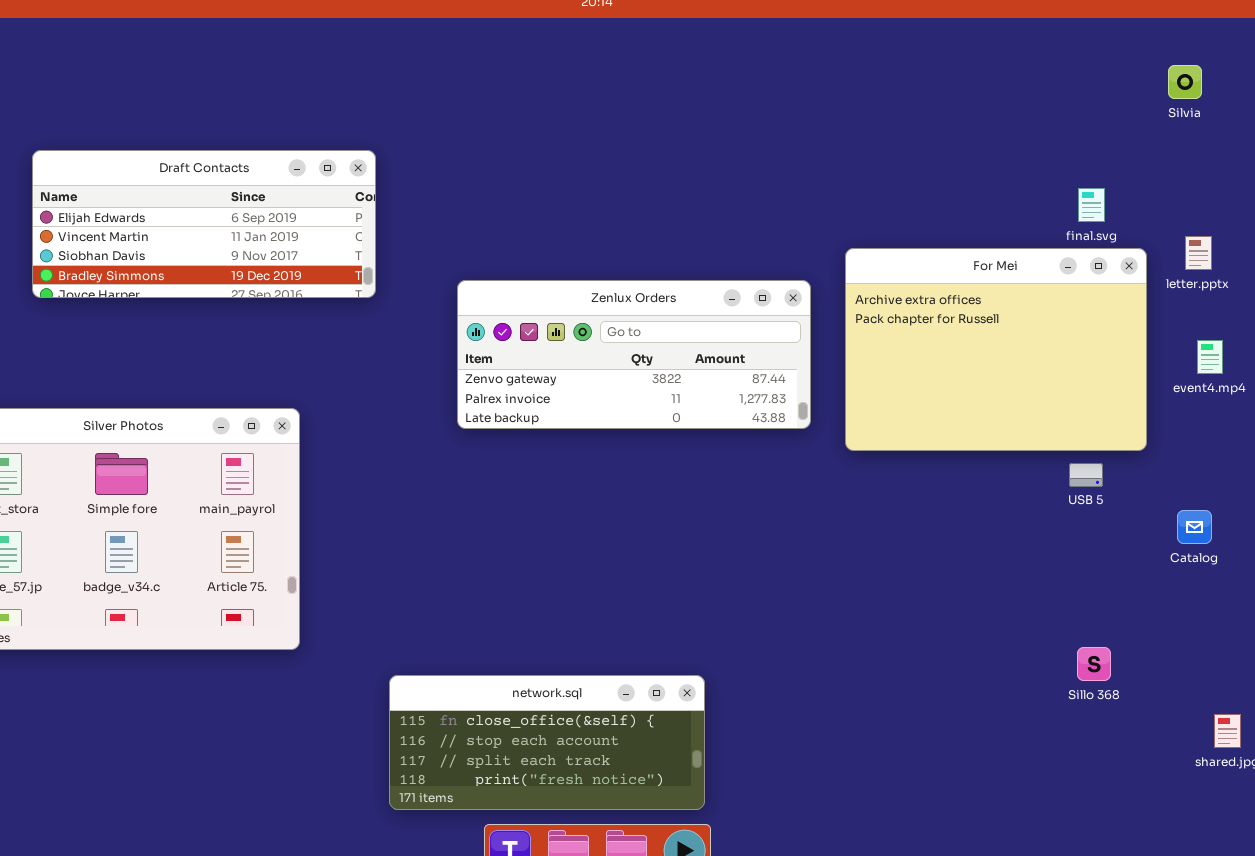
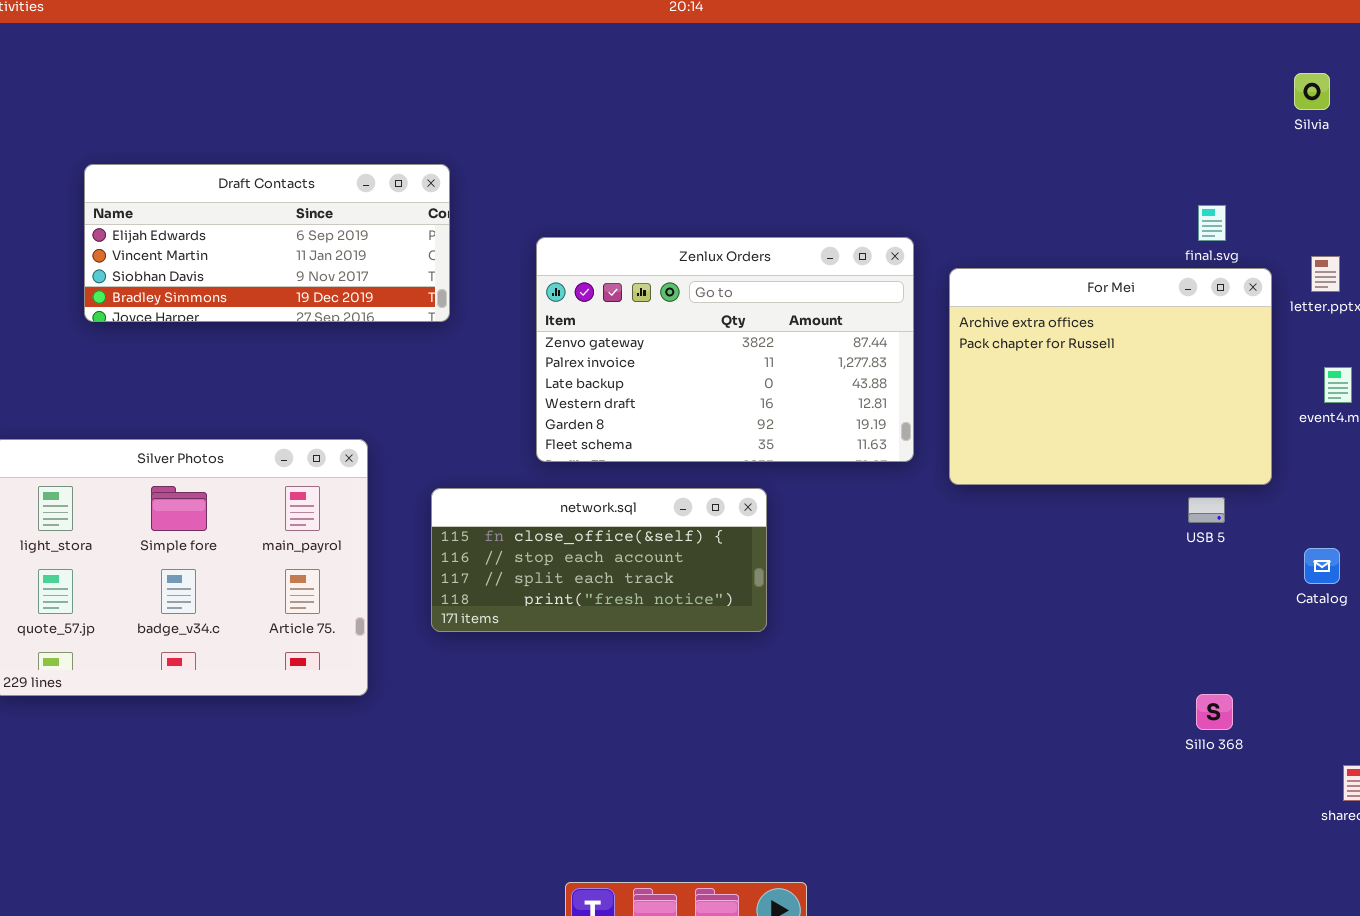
Zenlux Orders: [457,280,811,429] -> [536,237,914,462], resized
network.sql: [389,675,705,810] -> [431,488,767,632], moved

